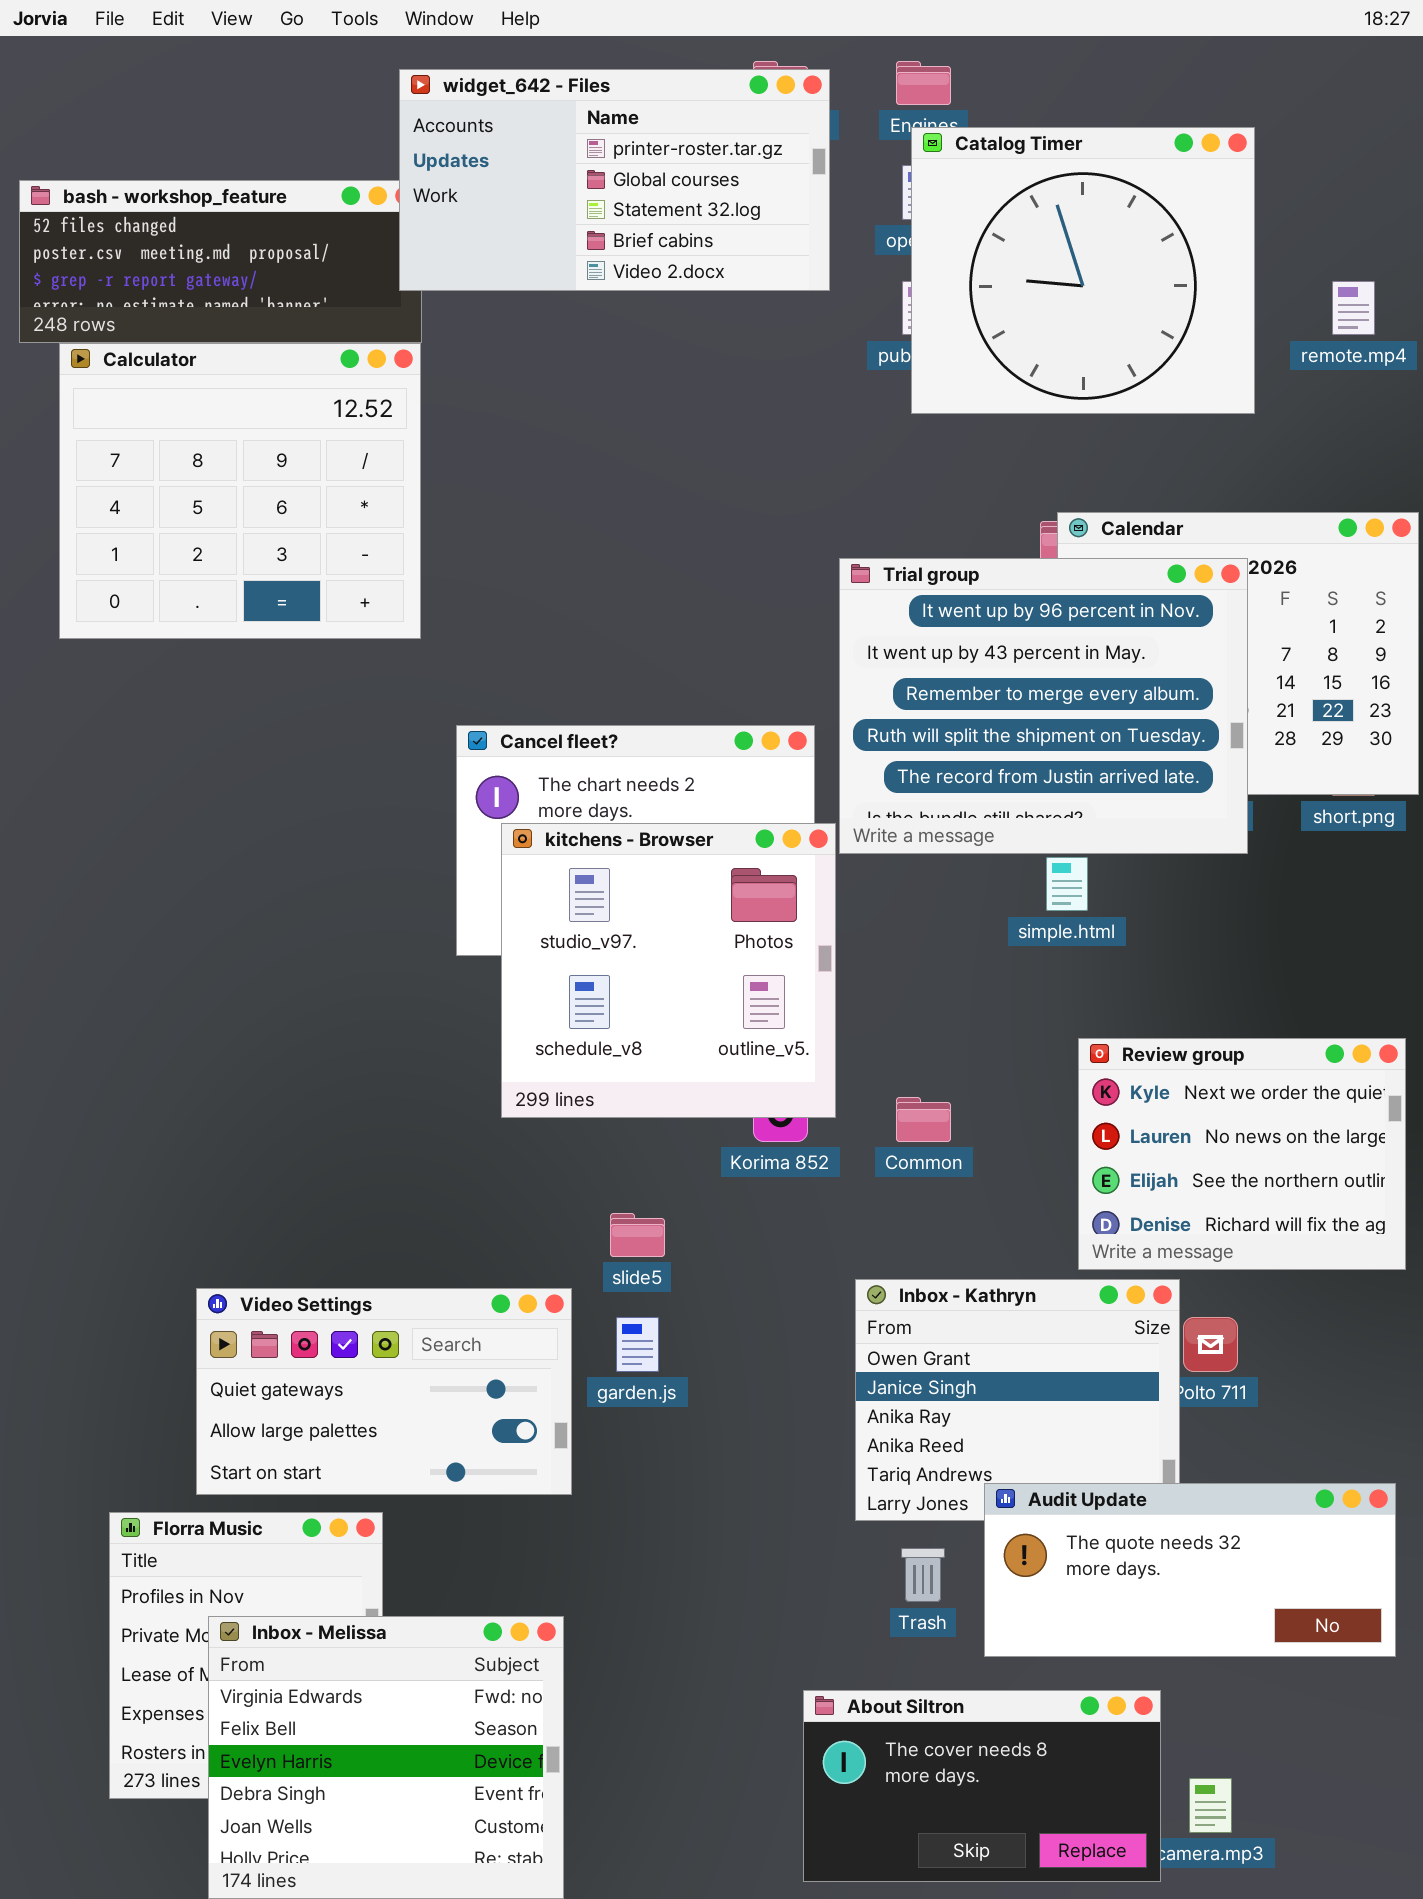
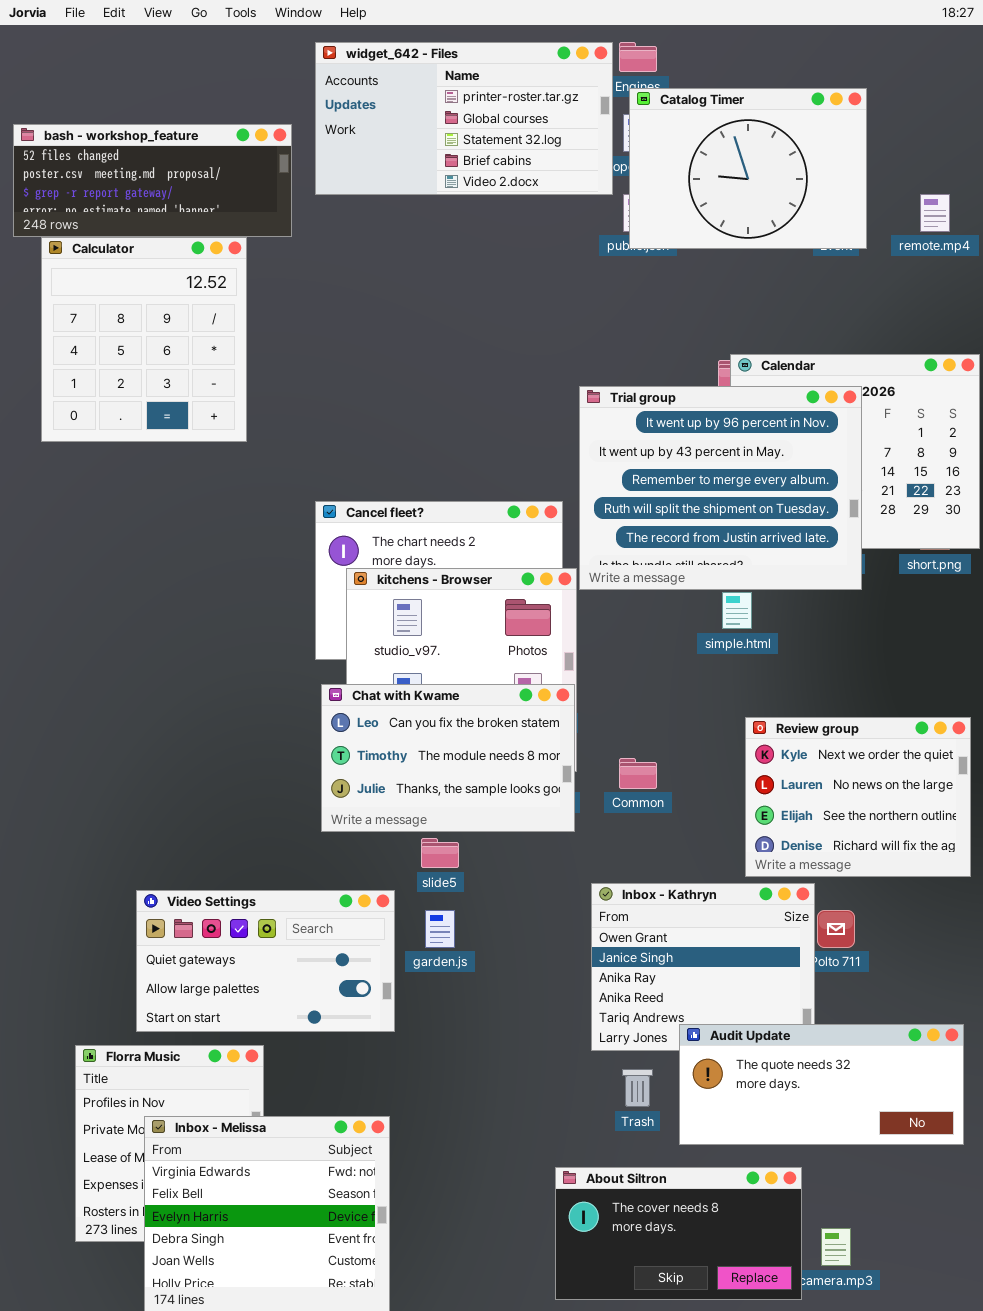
widget_642 - Files: [399,69,830,291] -> [315,42,613,195], moved
Catalog Timer: [911,127,1255,414] -> [629,88,867,249], resized
Calculator: [59,343,421,639] -> [41,237,247,442], resized
Chat with Kwame: none -> [321,684,575,832], opened

